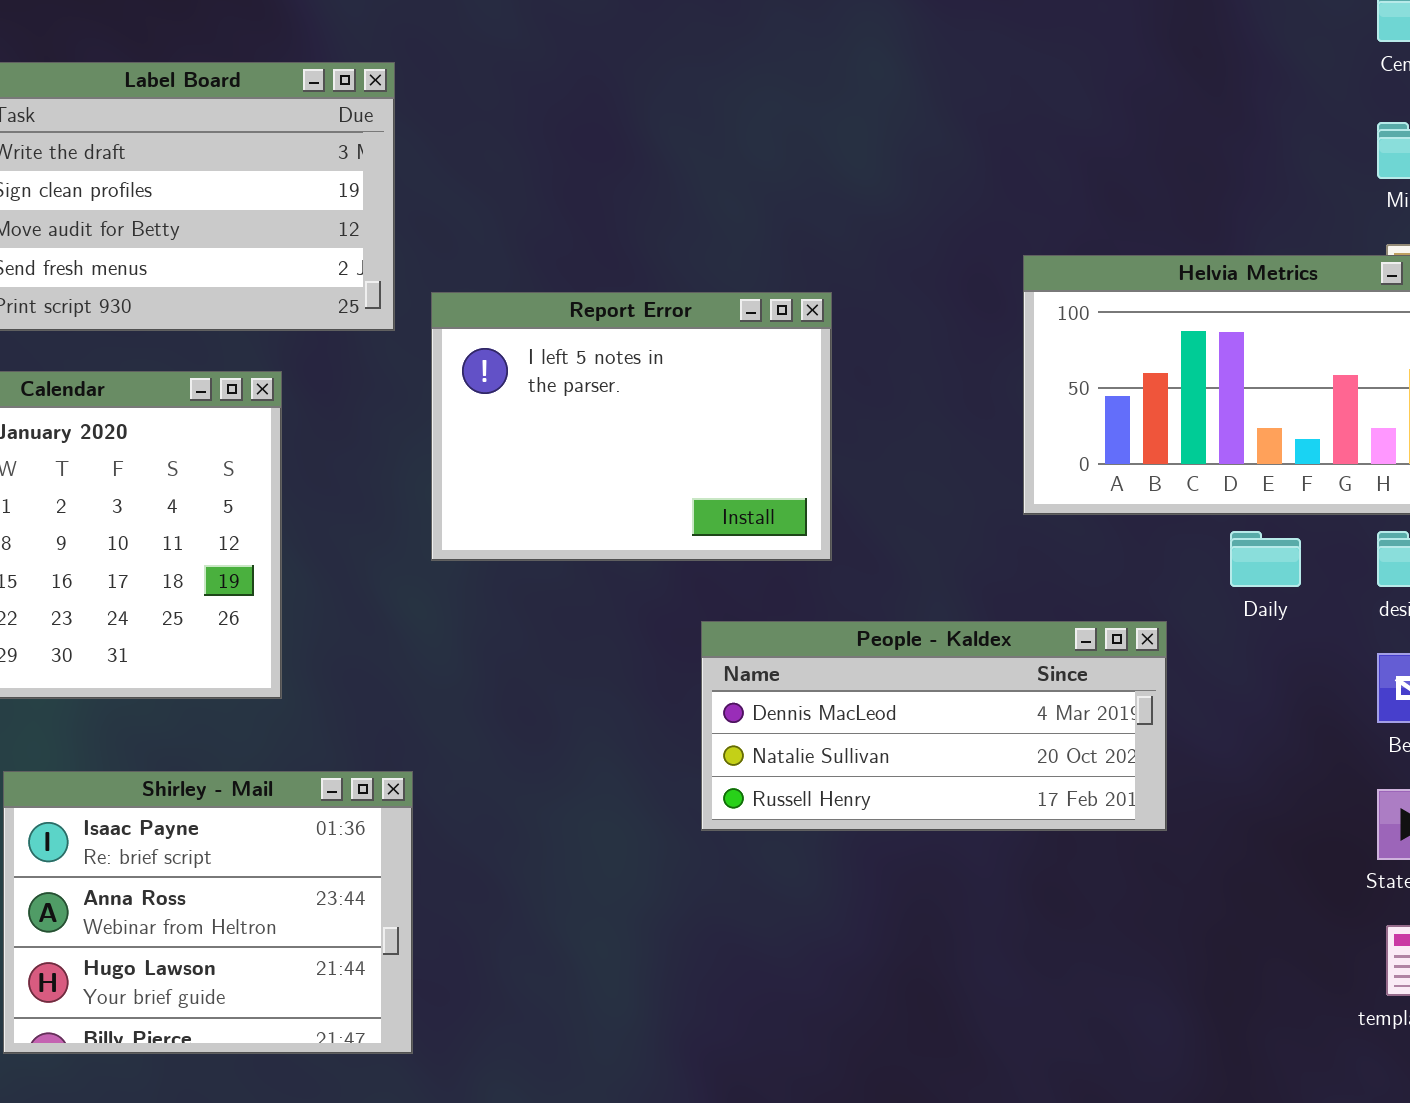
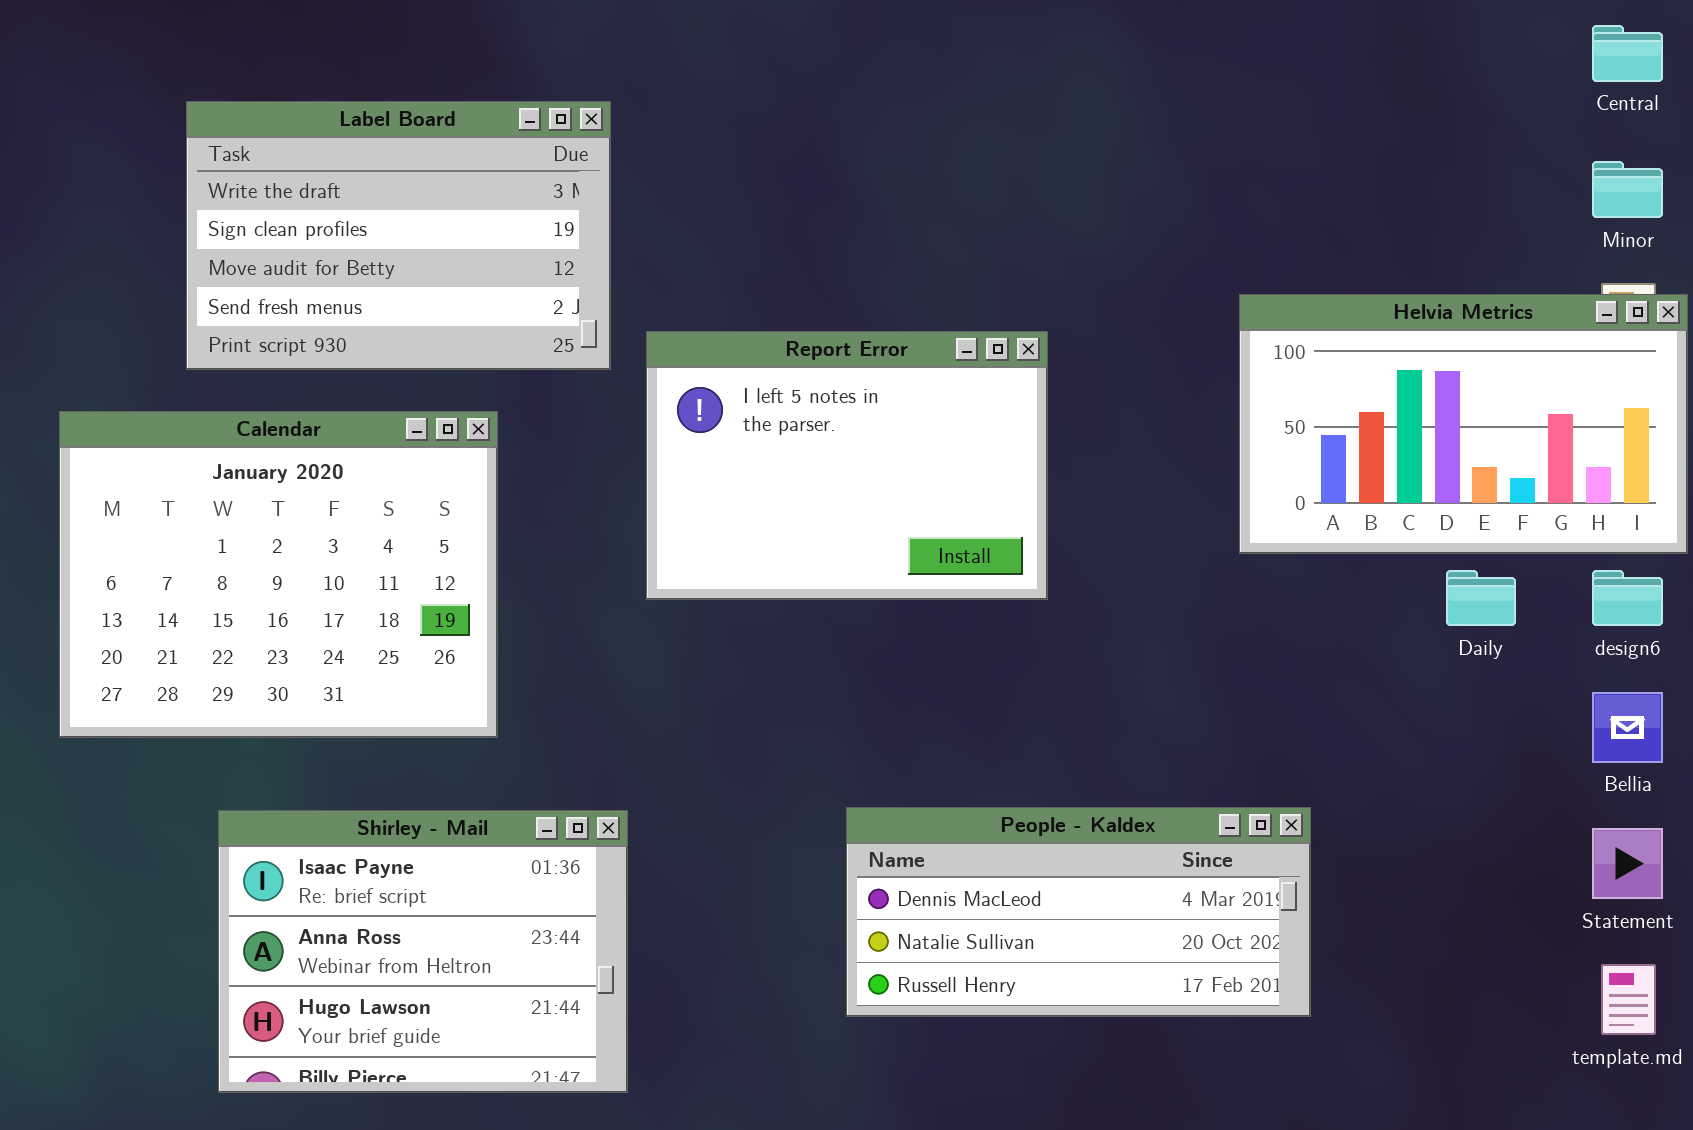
People - Kaldex: [701,621,1167,831] -> [846,807,1311,1017], moved

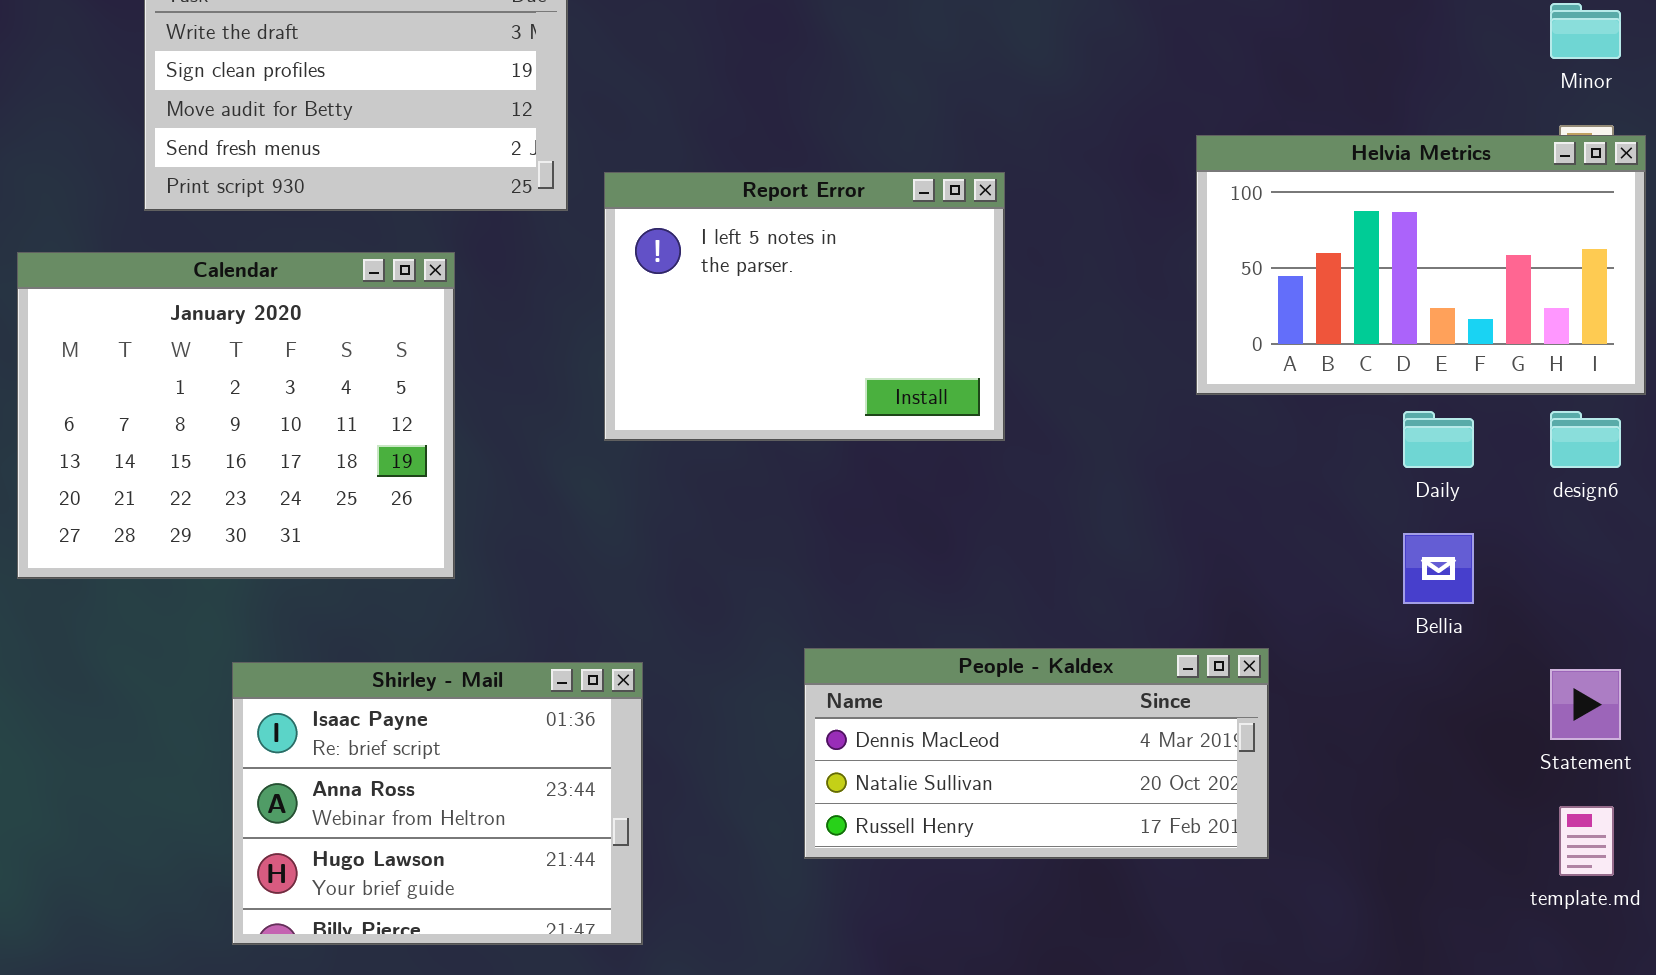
Bellia: [1592,692,1663,763] -> [1403,533,1474,604], moved
Shirley - Mail: [218,810,628,1093] -> [232,662,643,945], moved

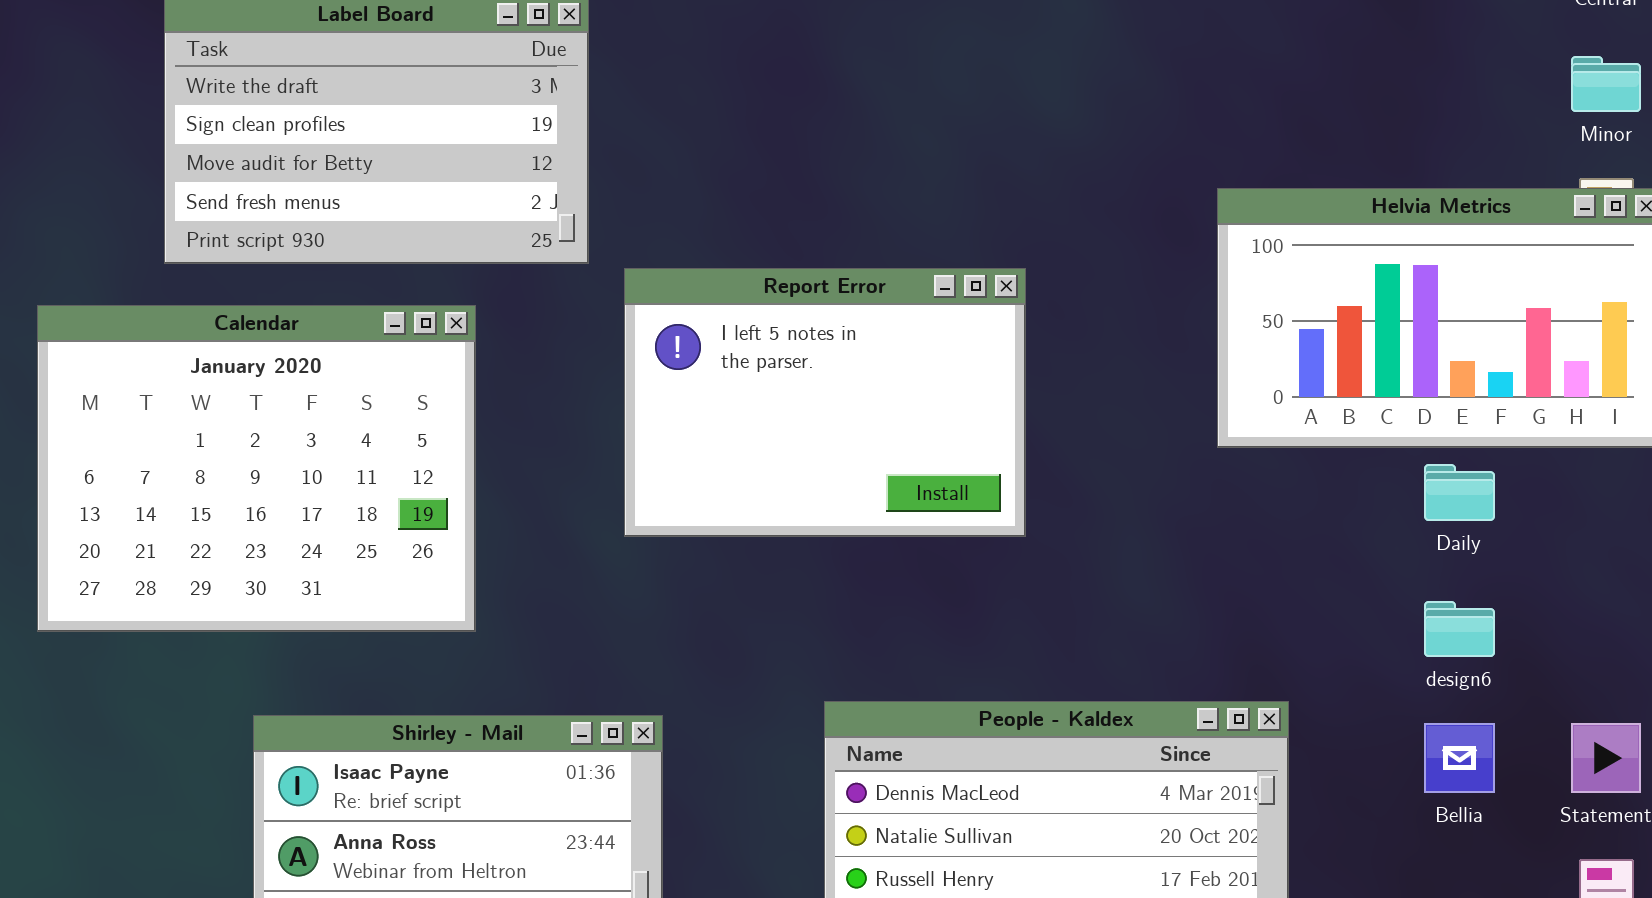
Report Error: [604,172,1005,441] -> [624,268,1026,537], moved
design6: [1550,411,1621,468] -> [1424,601,1495,657], moved
Bellia: [1403,533,1474,604] -> [1424,723,1495,793], moved

